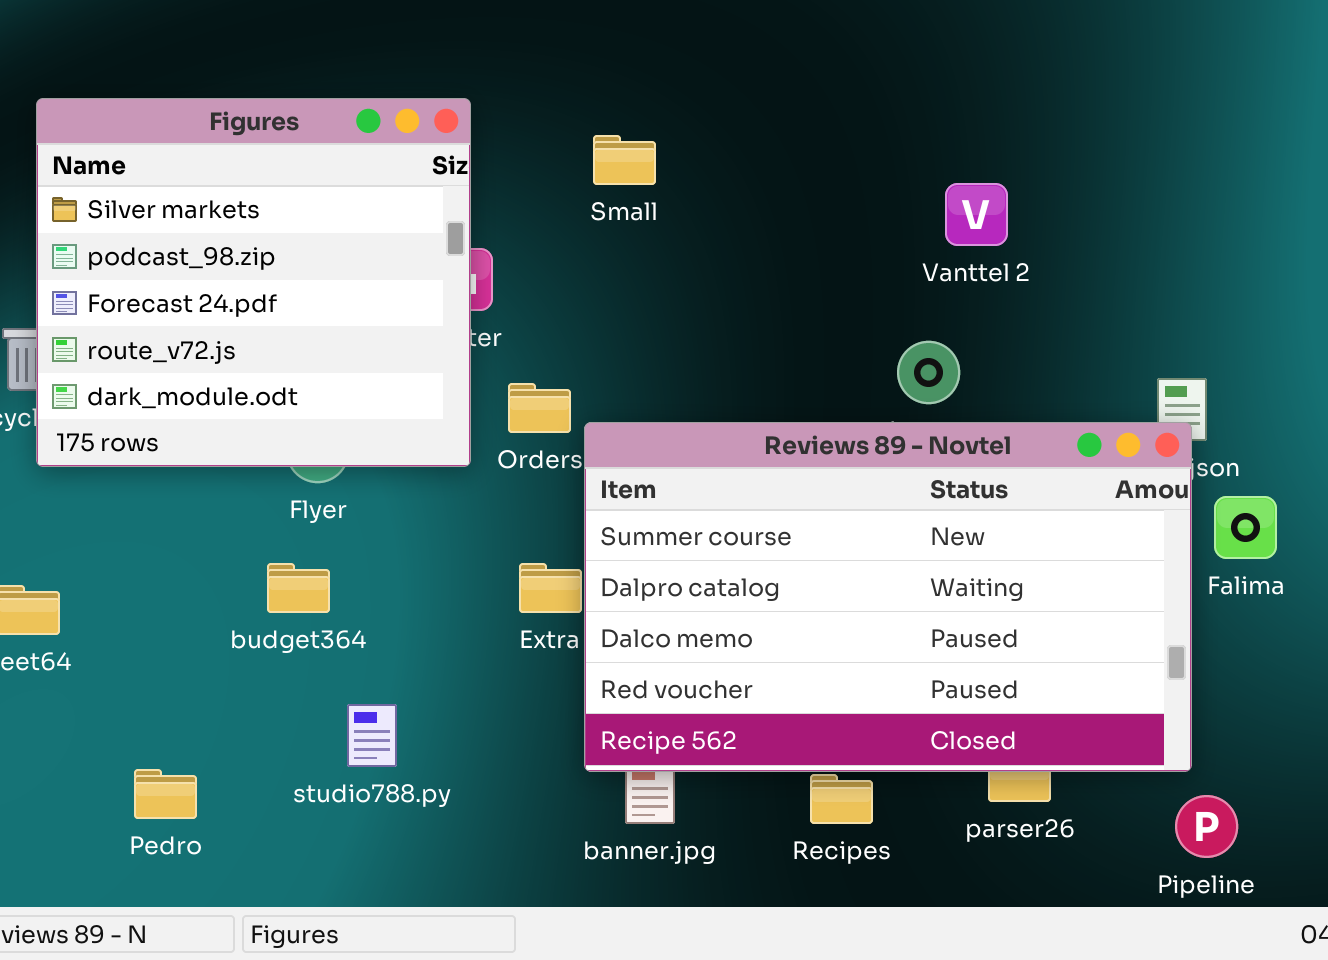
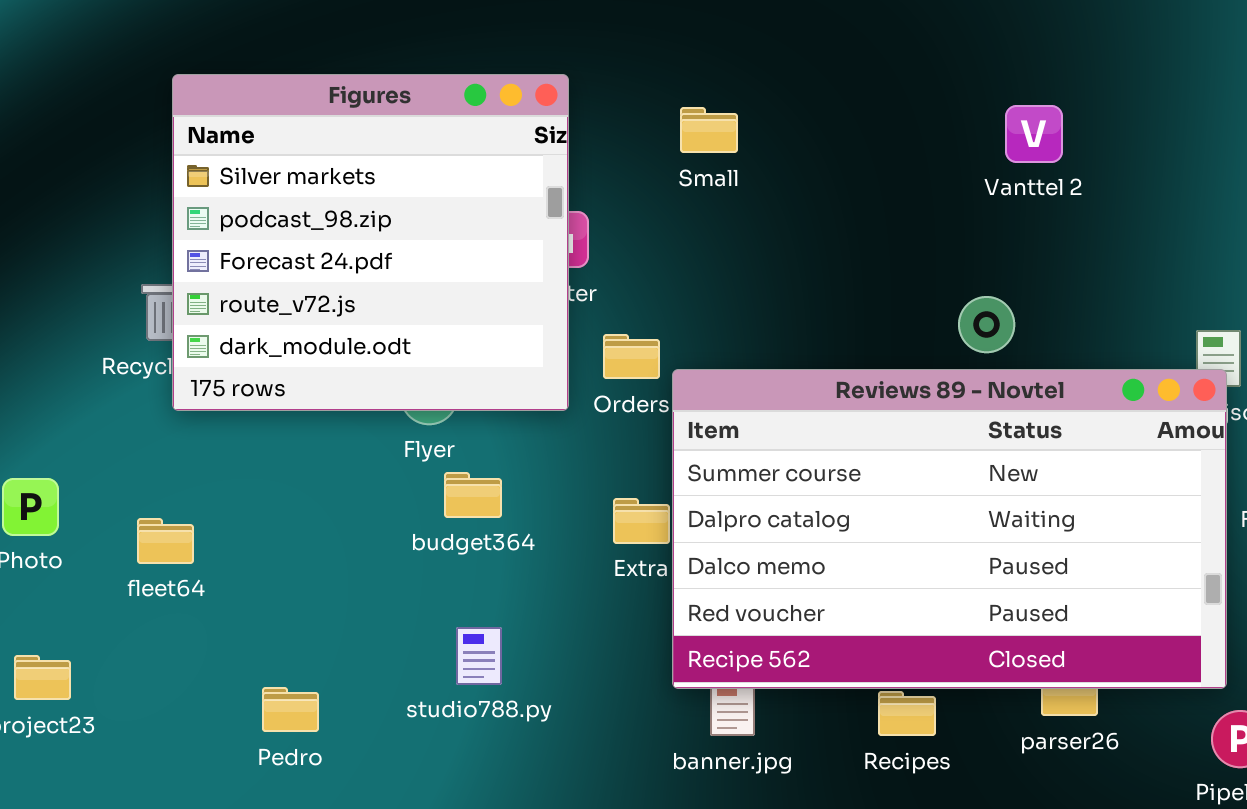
Vanttel 2: [945,183,1008,246] -> [1005,105,1063,163], moved
budget364: [267,563,330,613] -> [444,472,502,518], moved

